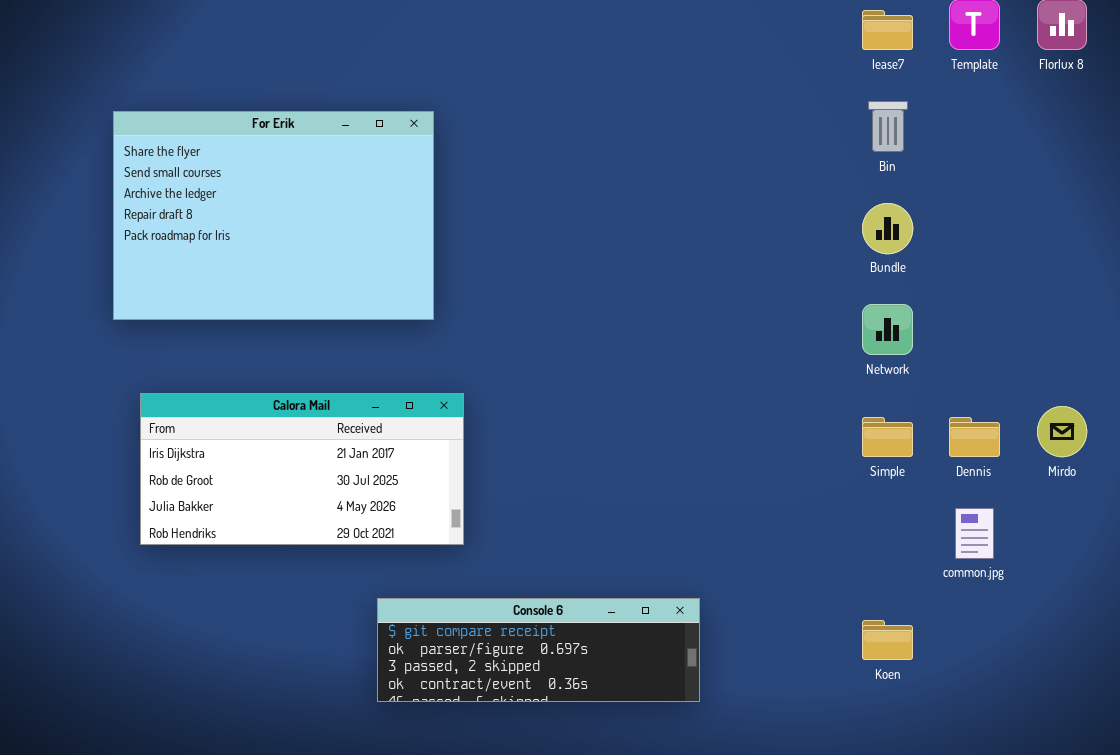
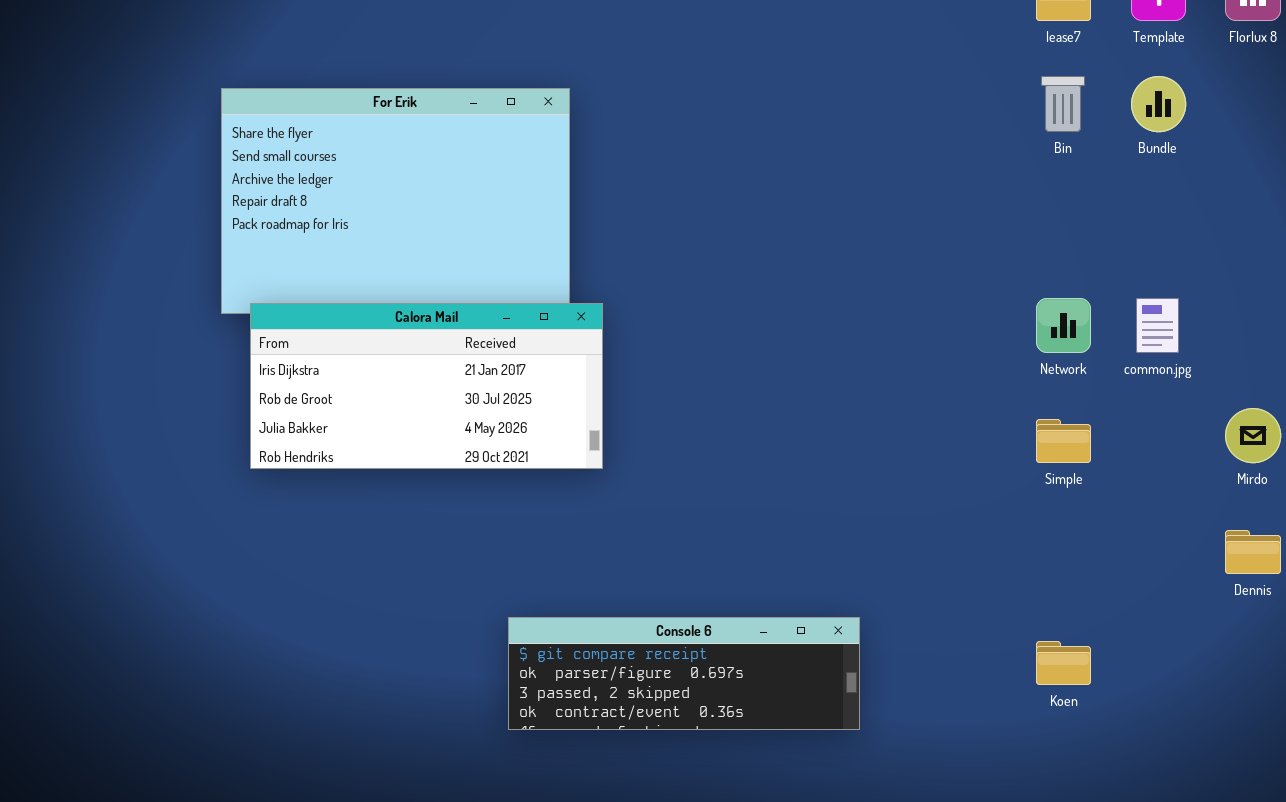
Bundle: [862,203,913,254] -> [1131,76,1186,132], moved
Calora Mail: [140,393,464,545] -> [250,303,603,469], moved
Dennis: [949,417,1000,457] -> [1225,530,1281,574], moved
common.jpg: [955,508,994,559] -> [1136,298,1179,353], moved

